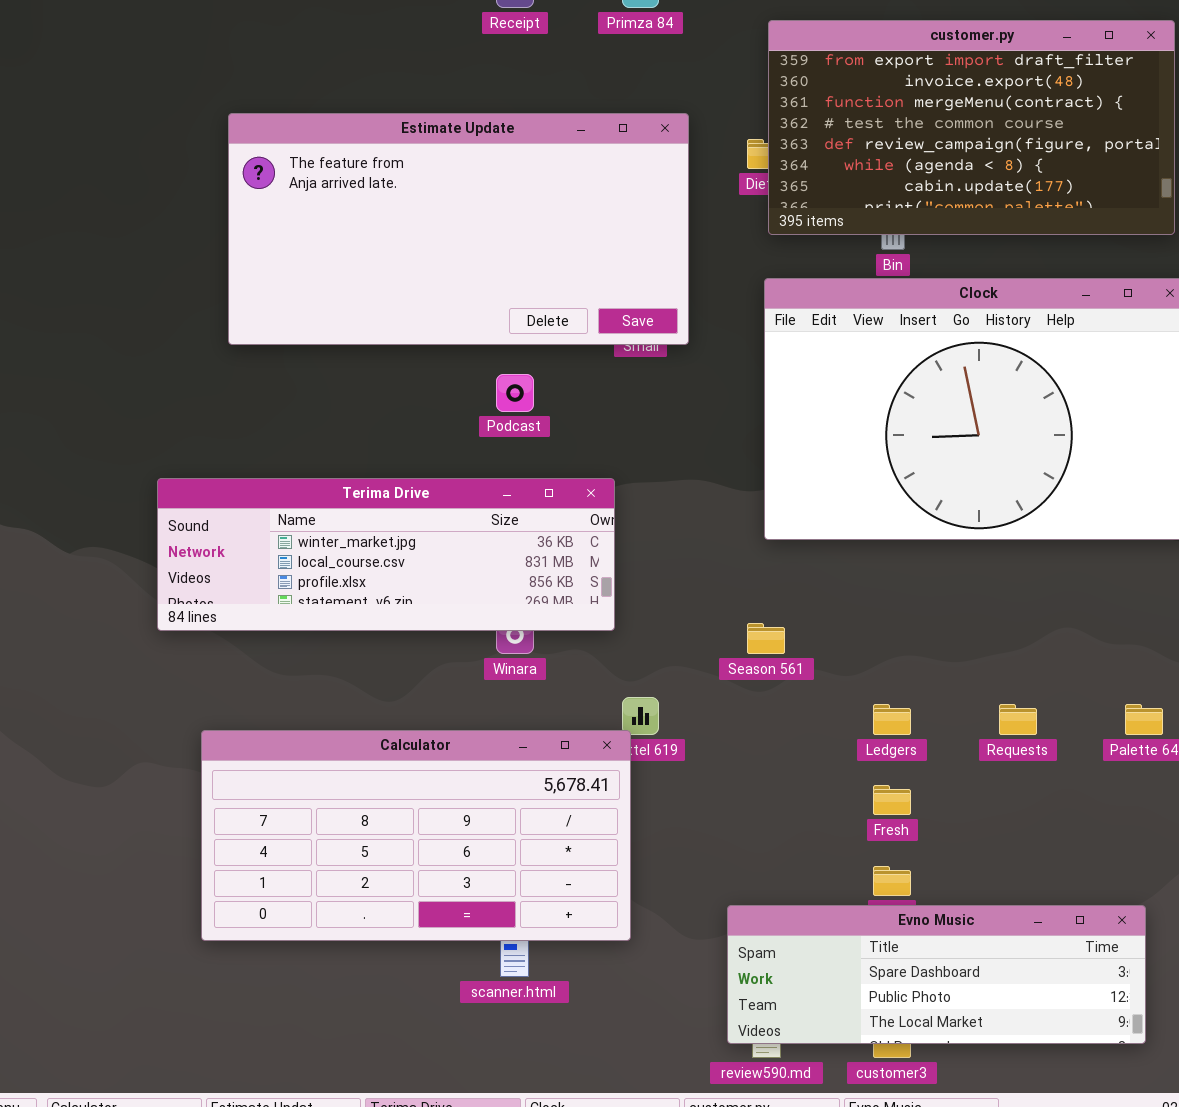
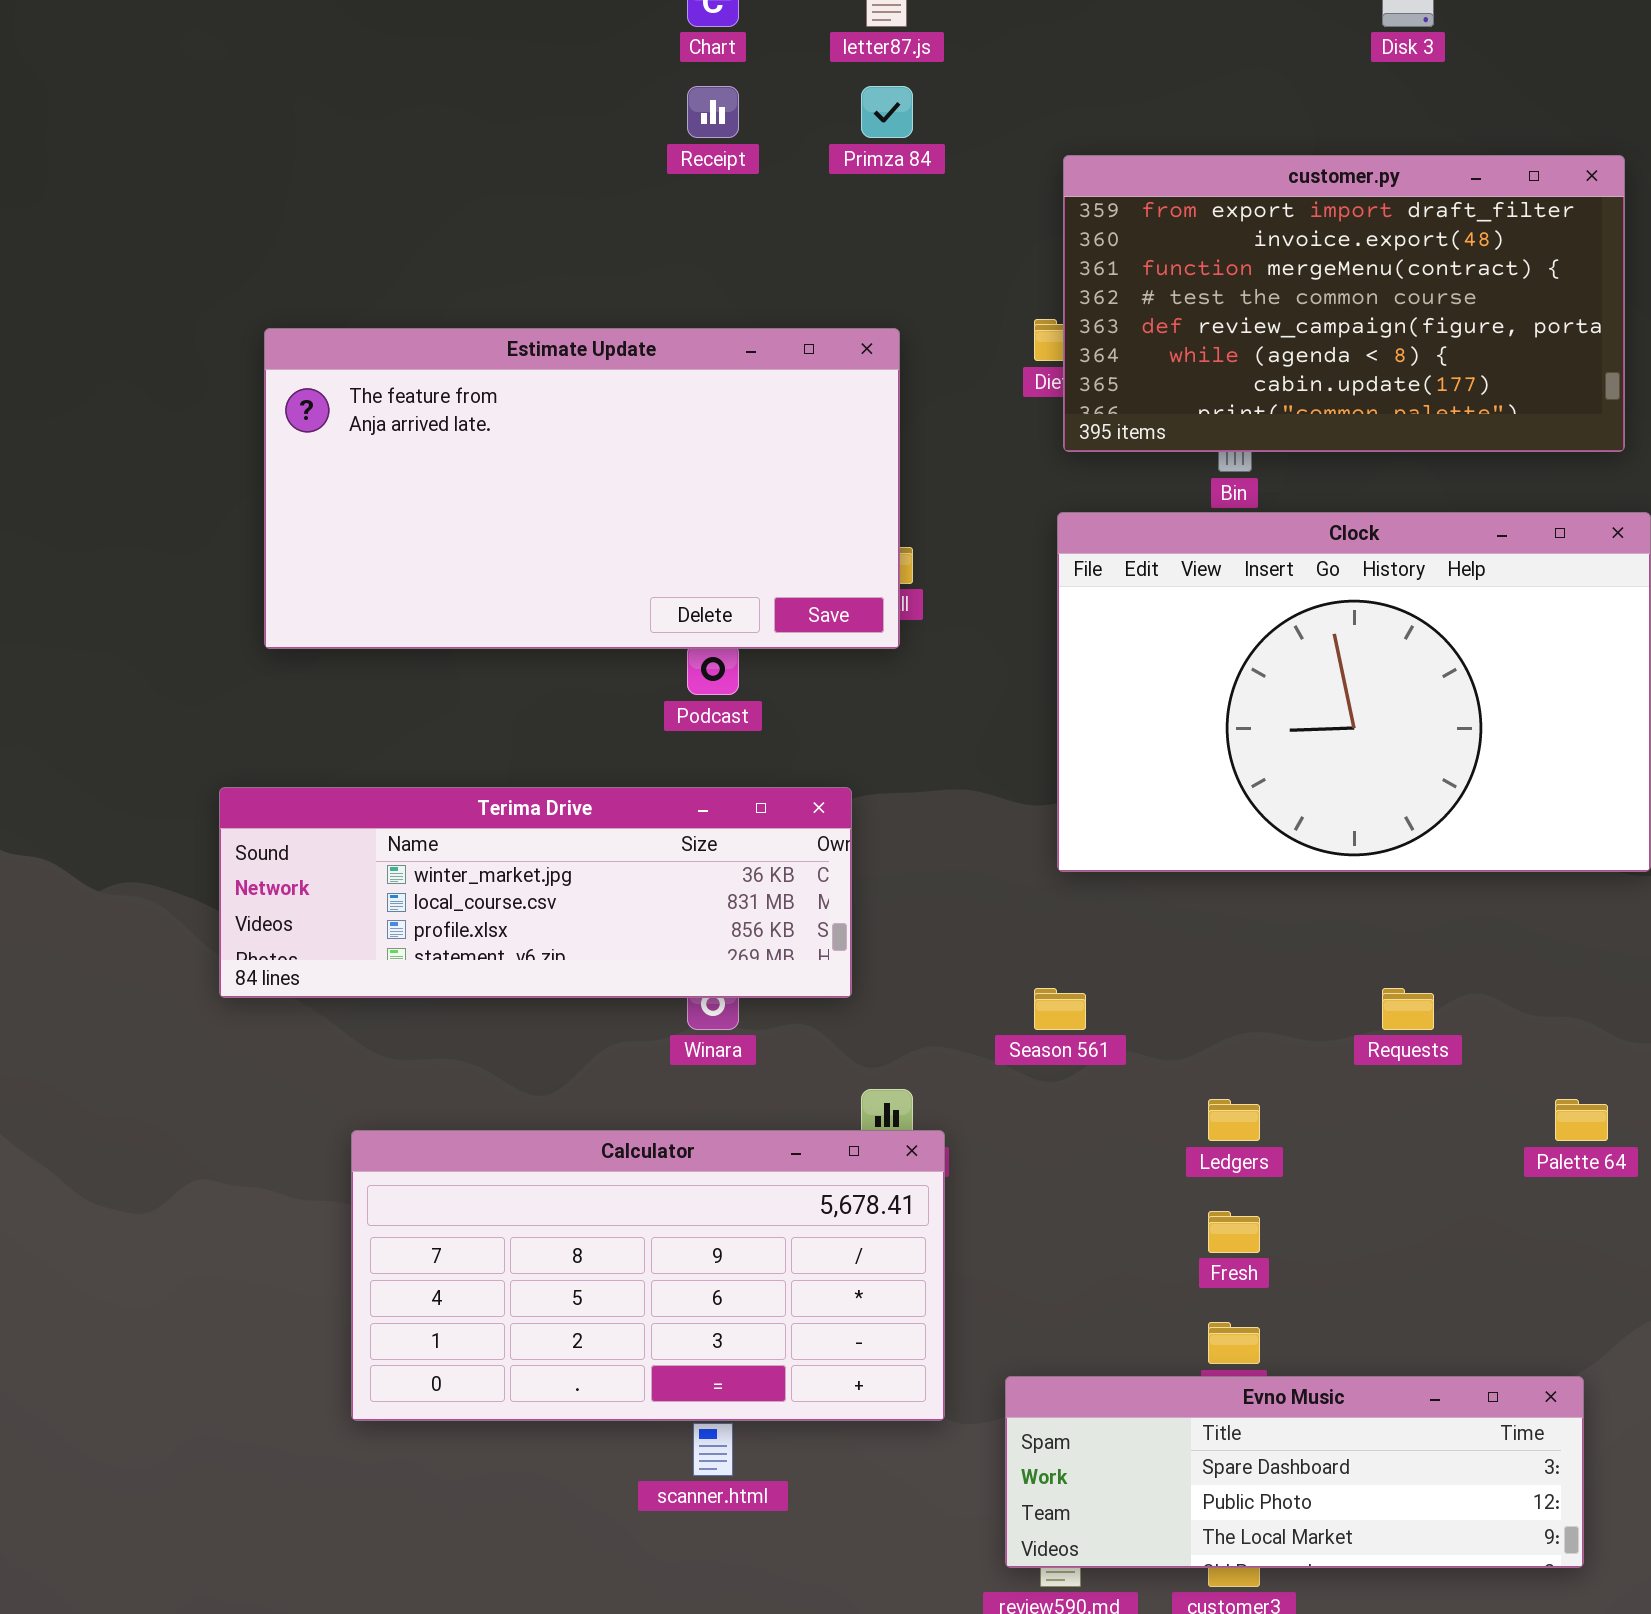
Estimate Update: [228,113,689,345] -> [264,328,900,649], moved
Requests: [999,704,1037,735] -> [1382,988,1434,1030], moved
Calculator: [201,730,631,941] -> [351,1130,945,1421], moved

